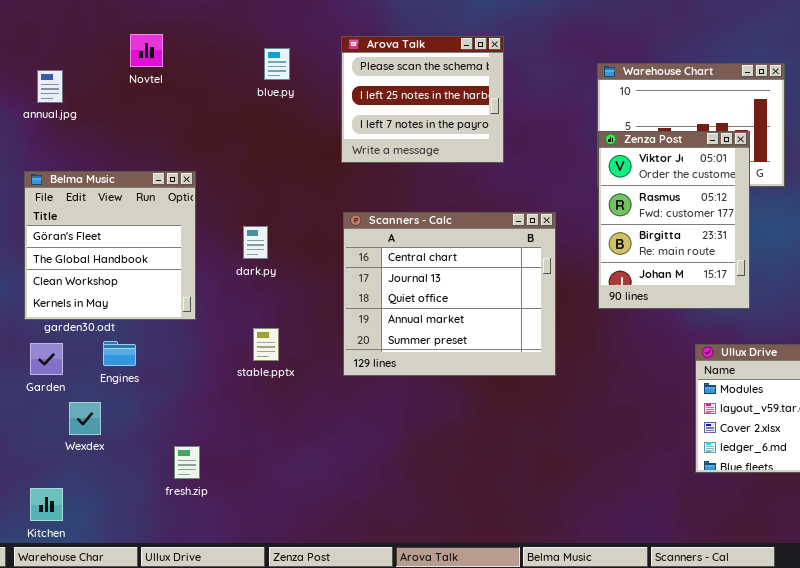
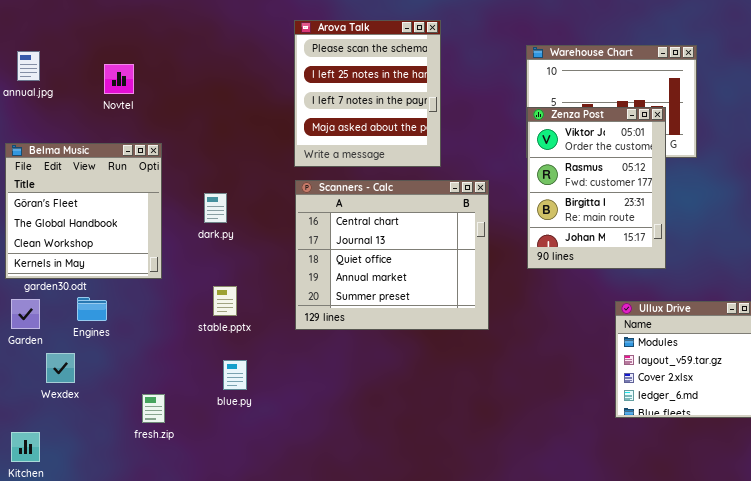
Novtel: [130,34,163,67] -> [104,64,134,94], moved
Arova Talk: [341,36,504,163] -> [294,20,441,167], resized
blue.py: [264,48,290,80] -> [223,360,247,390], moved

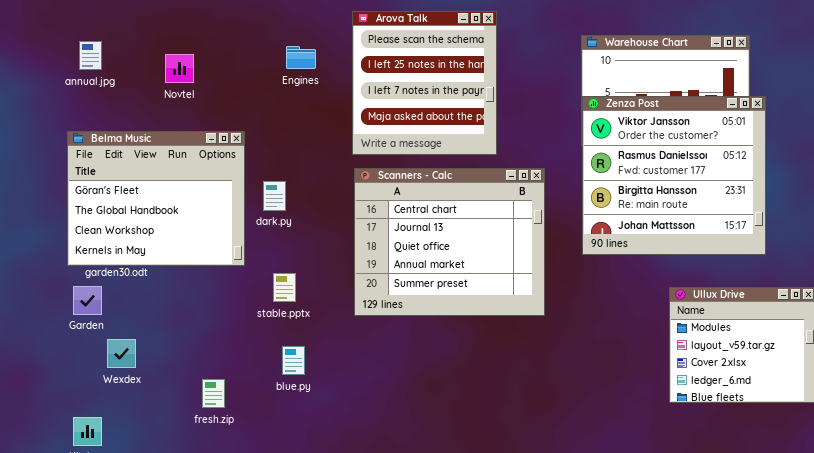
Zenza Post: [527,107,666,269] -> [582,96,766,255], resized
Belma Music: [5,143,162,279] -> [67,131,245,266], resized
Engines: [77,297,107,321] -> [286,46,316,69], moved

